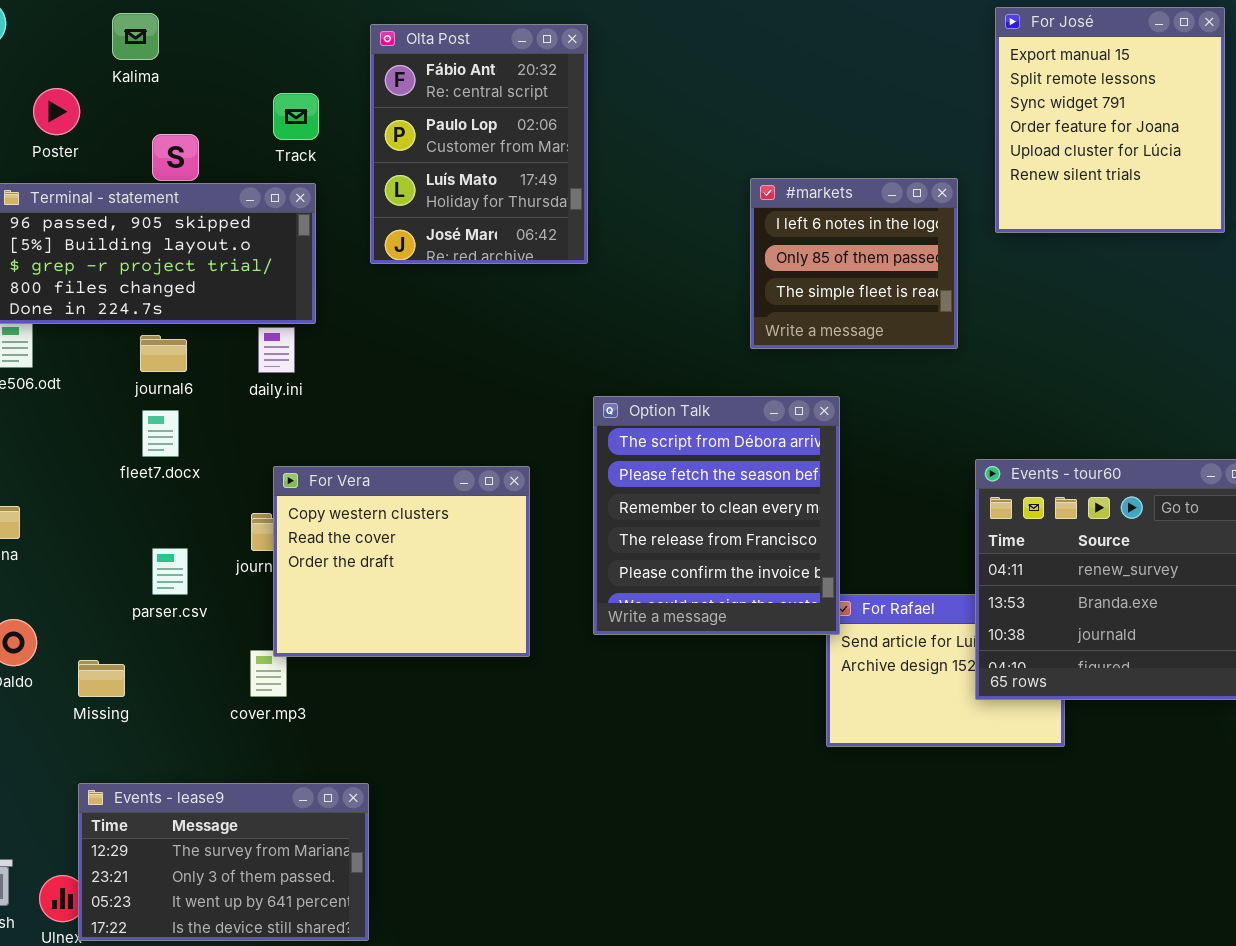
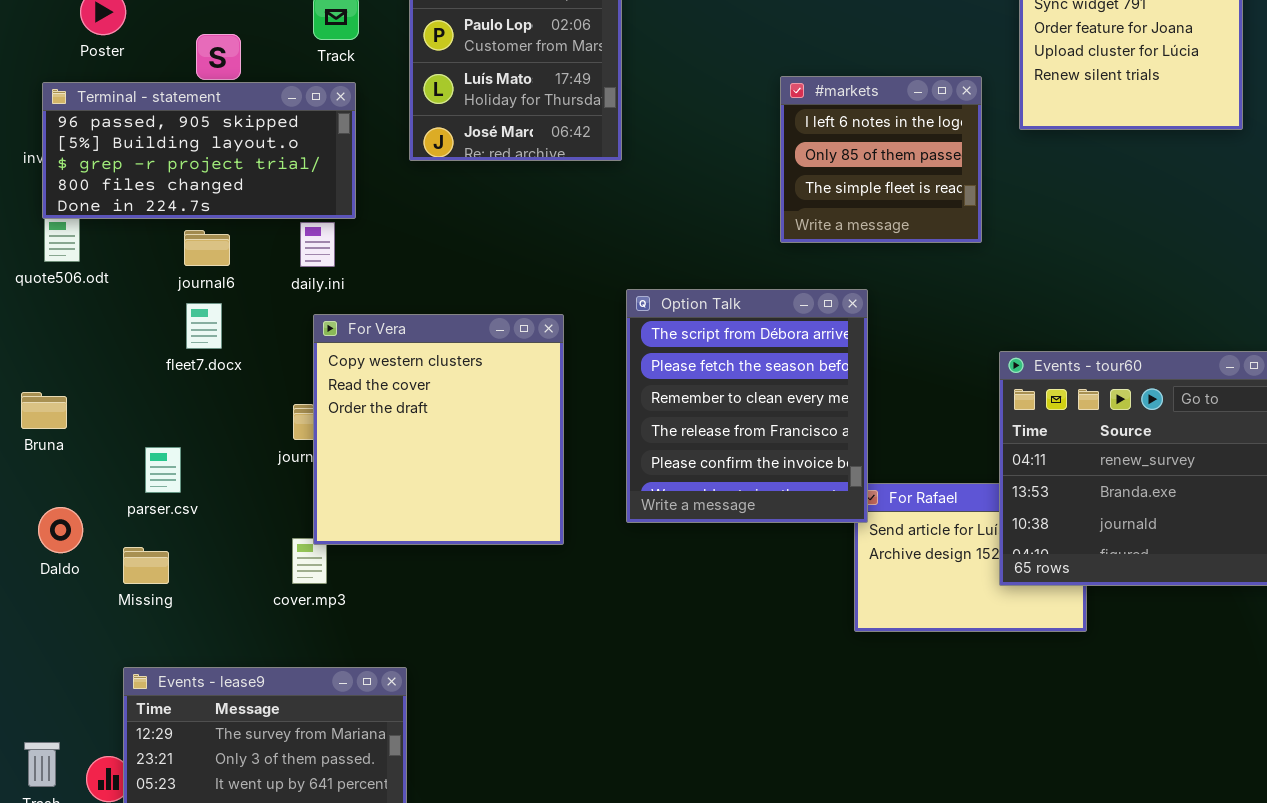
For Vera: [273,466,530,657] -> [313,314,564,545], resized
parser.csv: [152,548,188,595] -> [145,447,181,493], moved

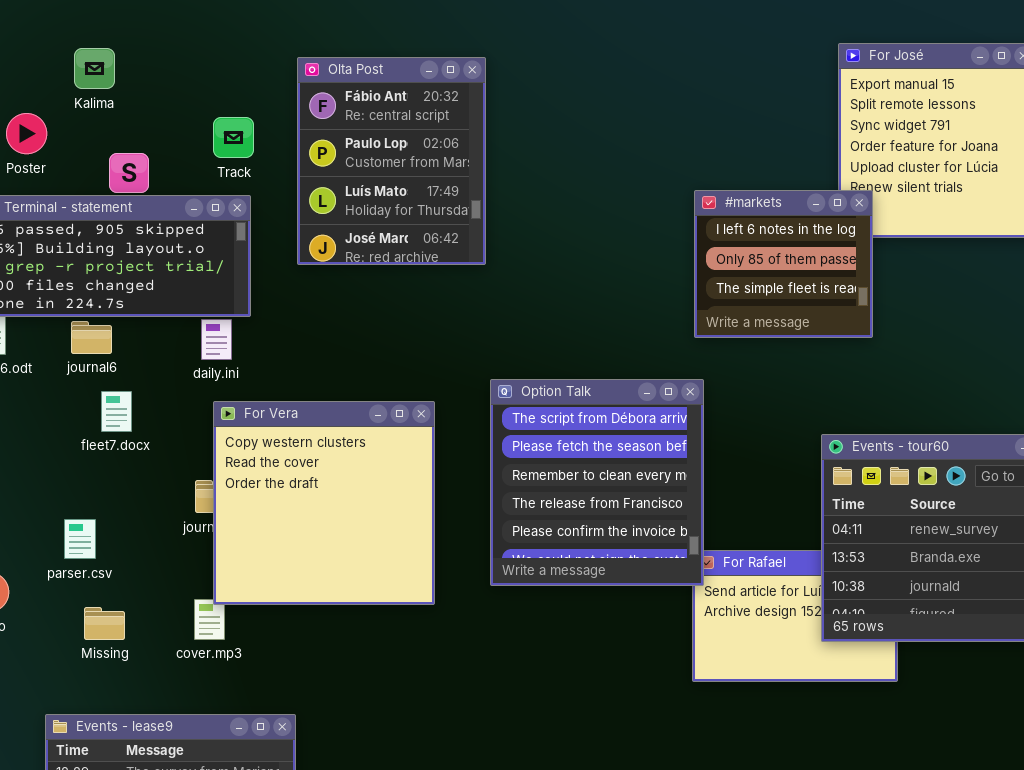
#markets: [780,76,982,243] -> [694,190,873,338], moved
journal6: [184,230,230,266] -> [71,321,112,354], moved
Missing: [123,547,169,584] -> [84,607,125,640], moved

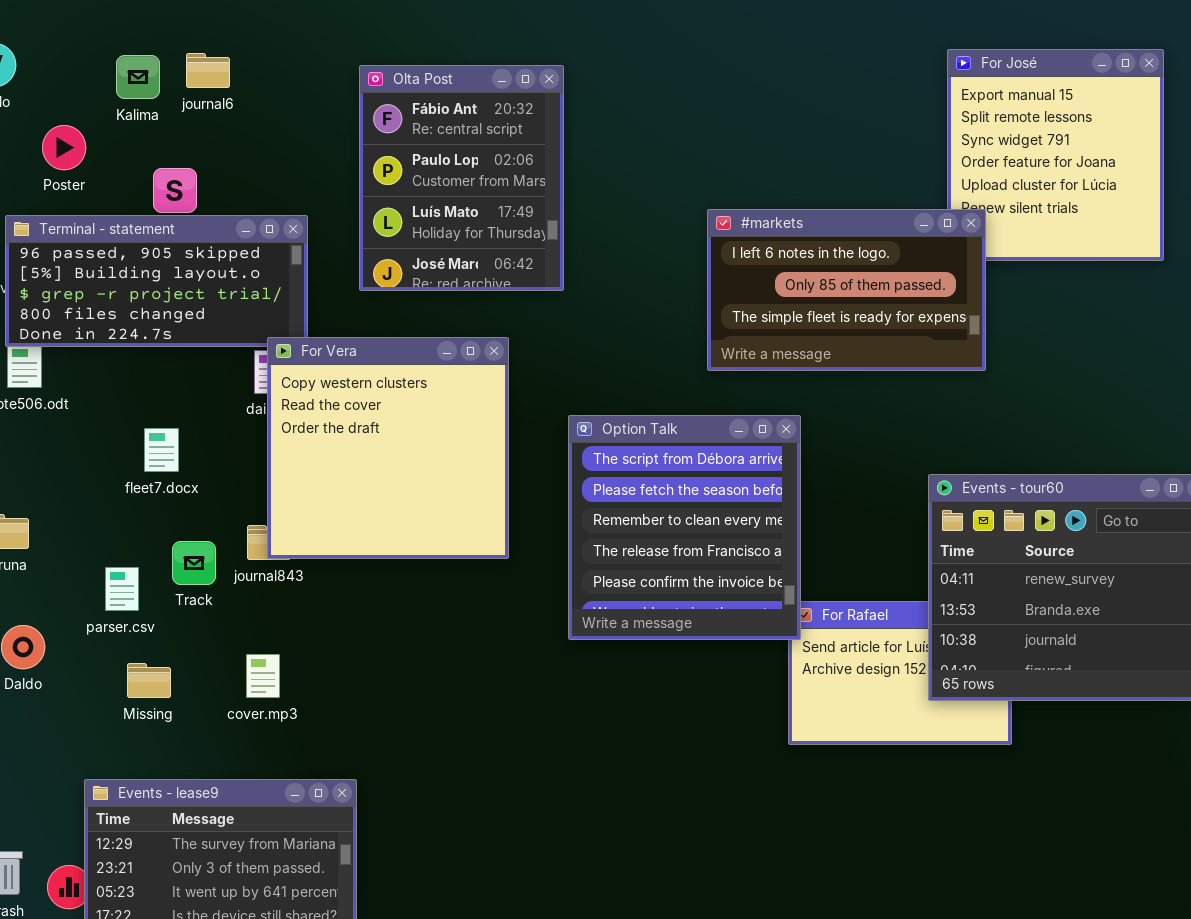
Track: [213,117,254,158] -> [172,541,216,585], moved
#markets: [694,190,873,338] -> [707,209,986,371], resized
journal6: [71,321,112,354] -> [186,53,230,88], moved
For Vera: [213,401,435,605] -> [267,337,509,559], moved

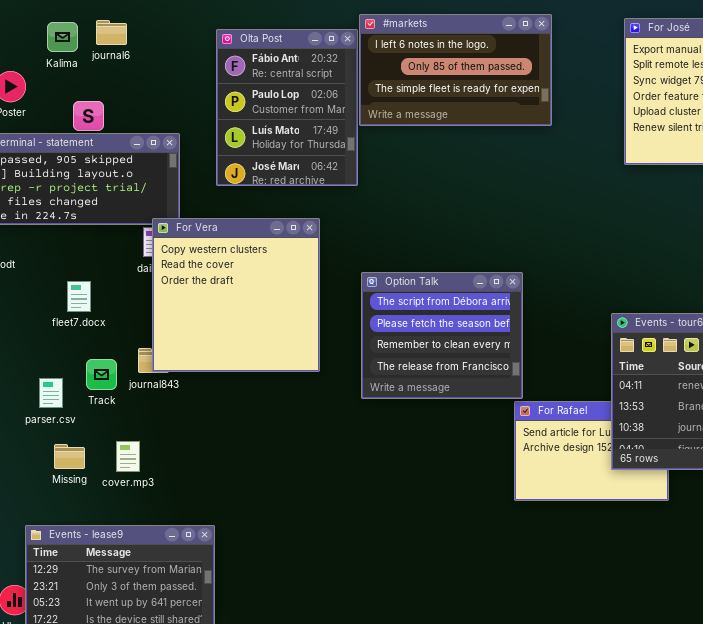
#markets: [707,209,986,371] -> [359,14,552,126], moved
Option Talk: [568,415,801,640] -> [361,272,523,399], resized
cover.mp3: [246,654,280,698] -> [116,441,140,472], moved

